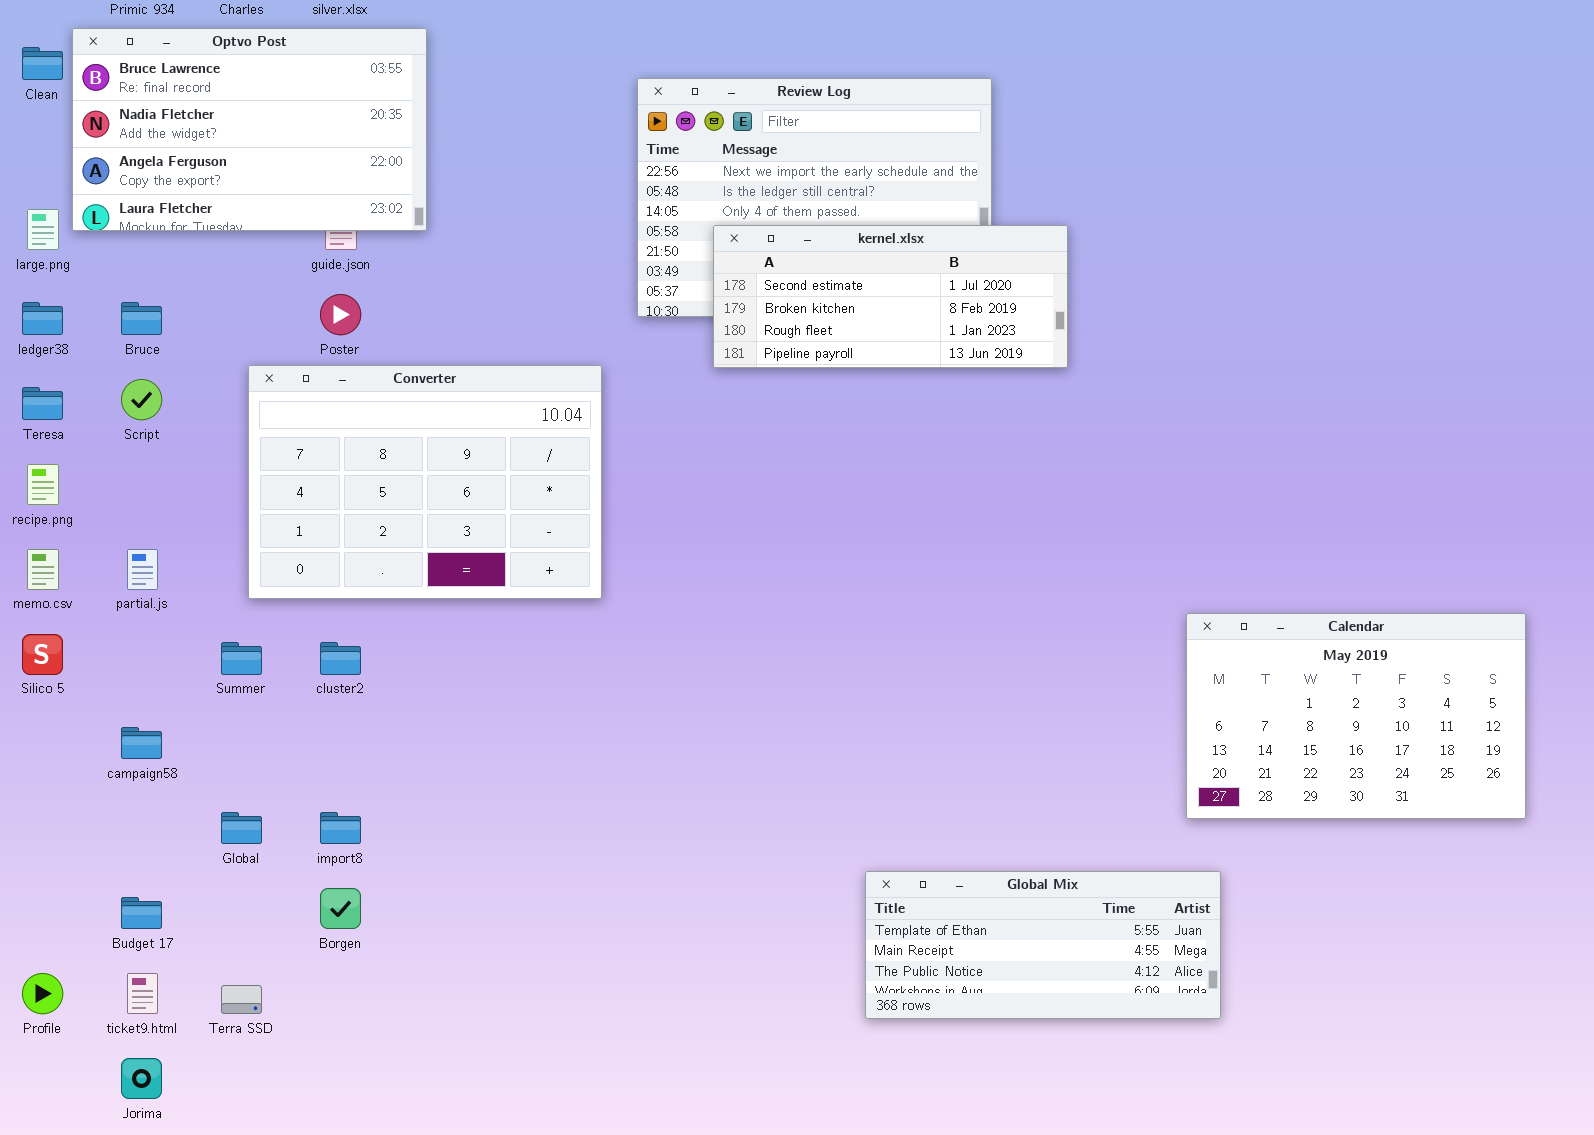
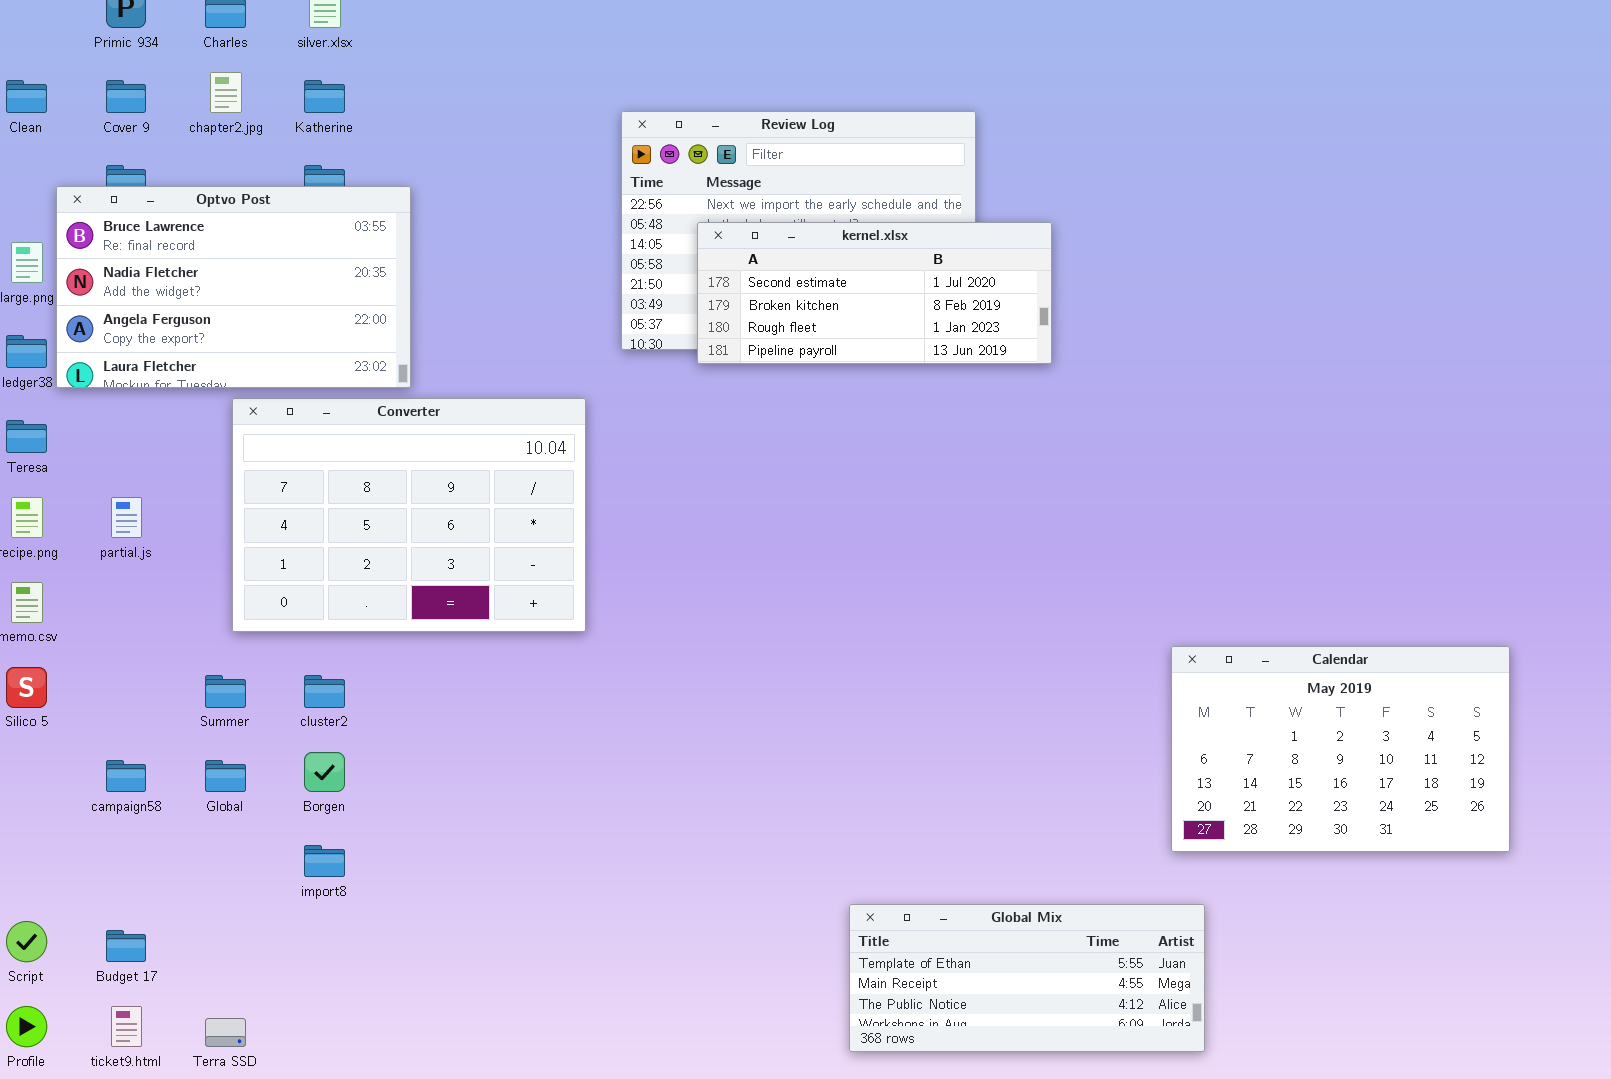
Optvo Post: [72,28,427,231] -> [56,186,411,388], moved
kernel.xlsx: [713,225,1068,368] -> [697,222,1052,364], moved
Script: [121,379,162,420] -> [6,921,47,962], moved
partial.js: [127,549,158,590] -> [111,497,142,538], moved
Global: [221,812,262,844] -> [205,760,246,792], moved
Borgen: [320,888,361,929] -> [304,752,345,792], moved

